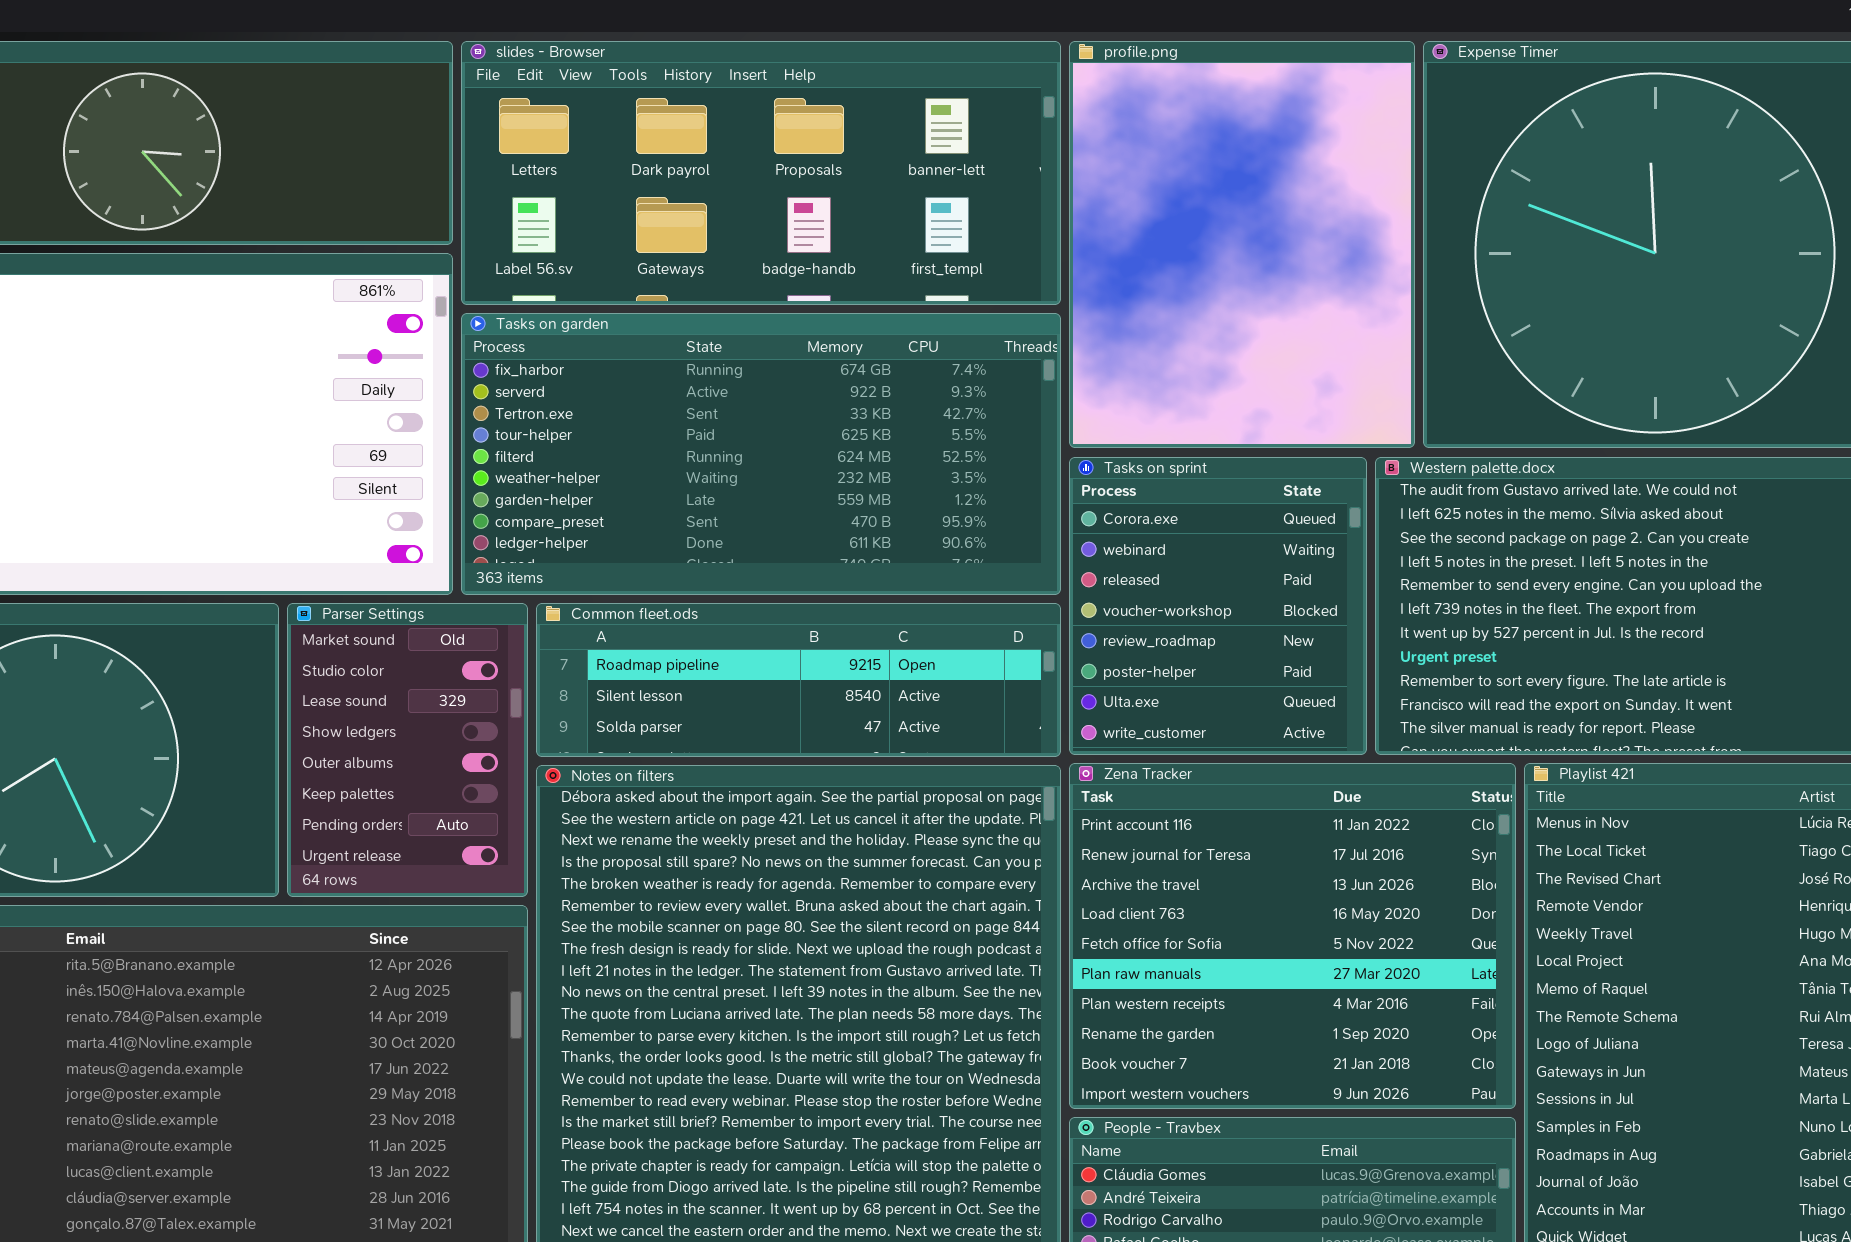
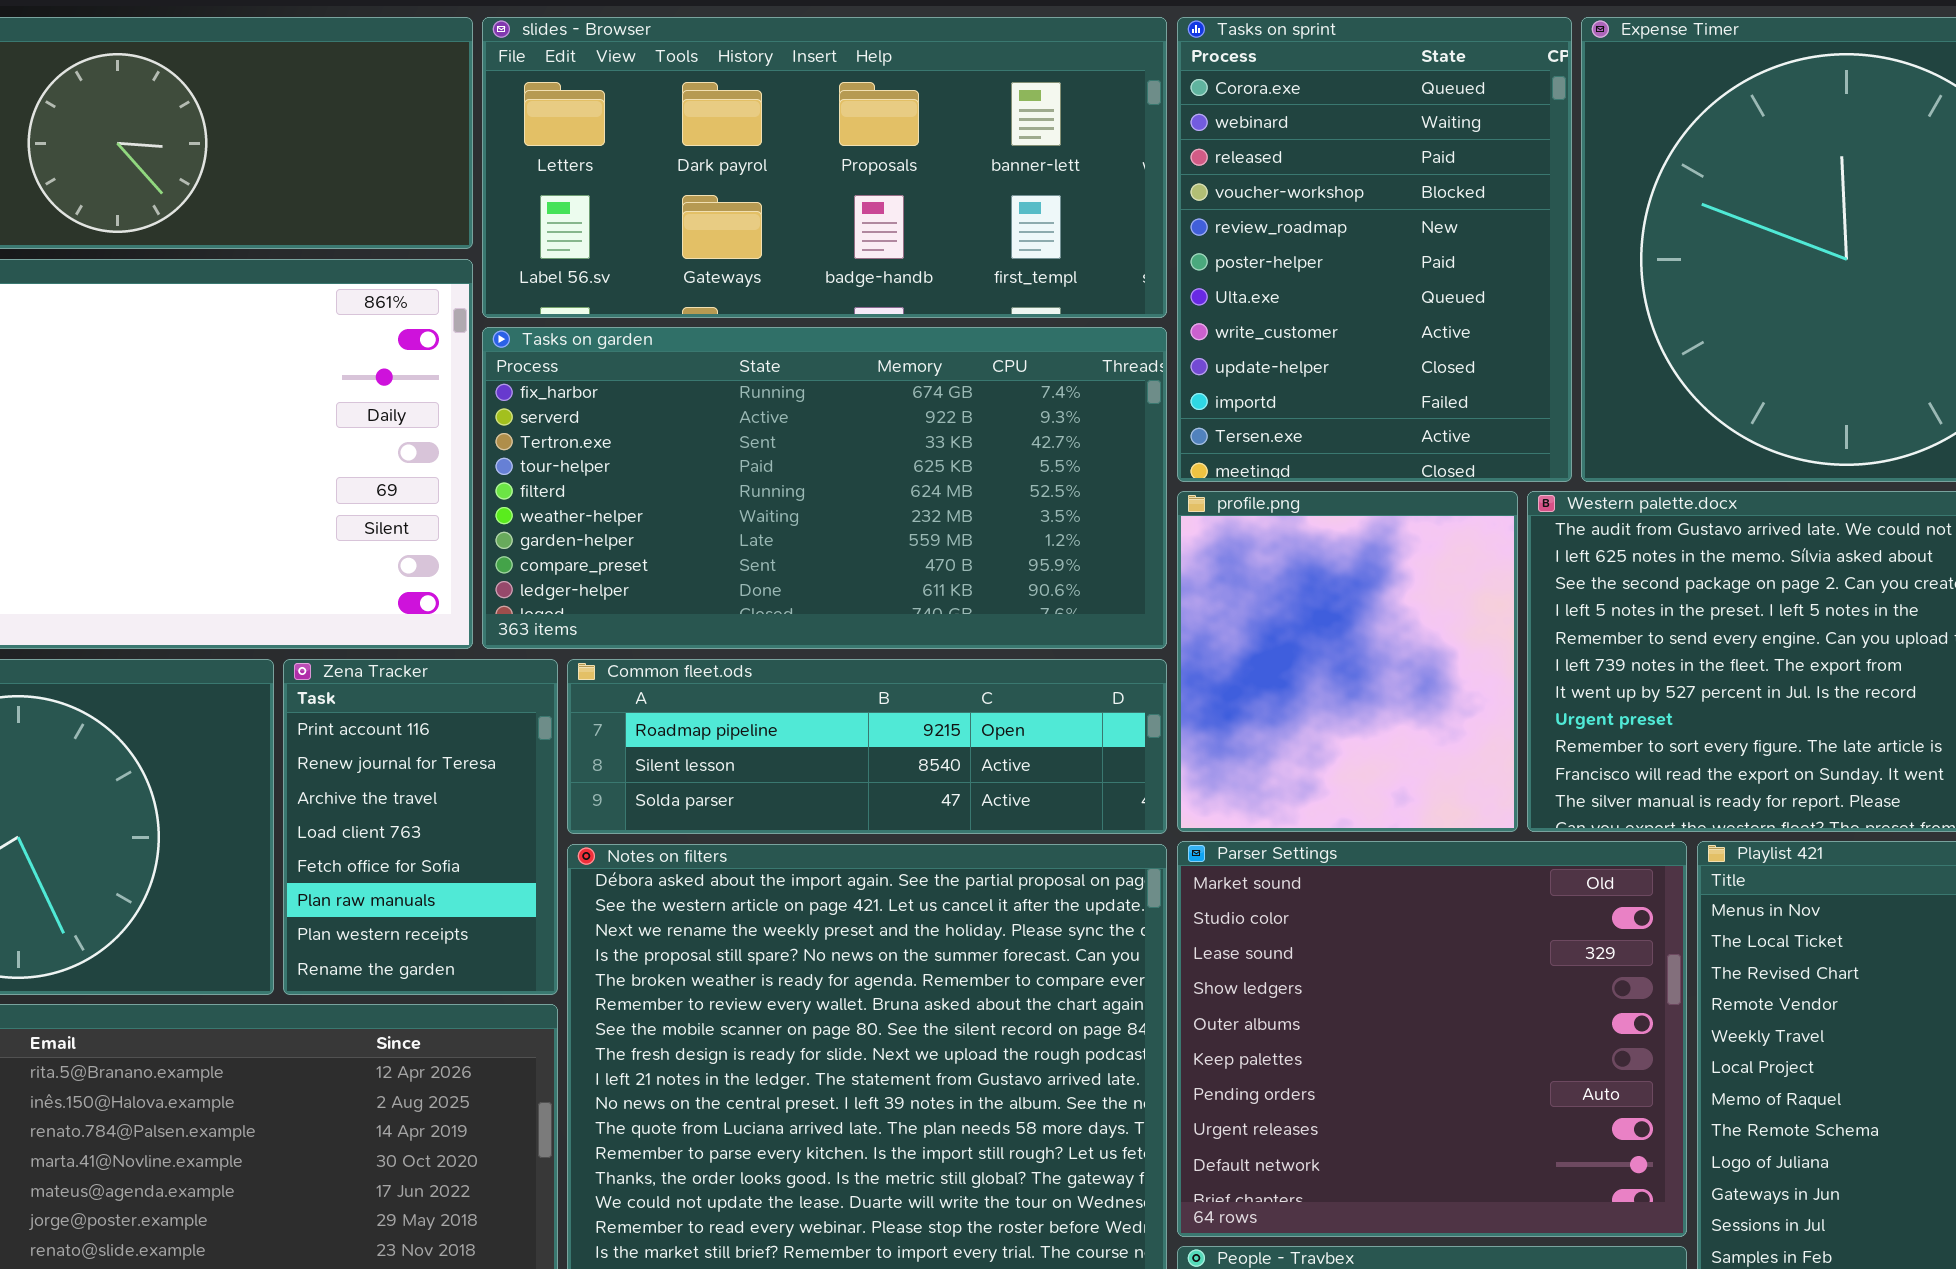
profile.png: [1069,41,1415,448] -> [1177,491,1518,832], moved, resized
Tasks on sprint: [1069,457,1367,755] -> [1177,17,1572,482], moved, resized
Parser Settings: [287,603,528,897] -> [1177,841,1687,1237], moved, resized
Zena Tracker: [1069,763,1516,1109] -> [283,659,558,995], moved, resized

